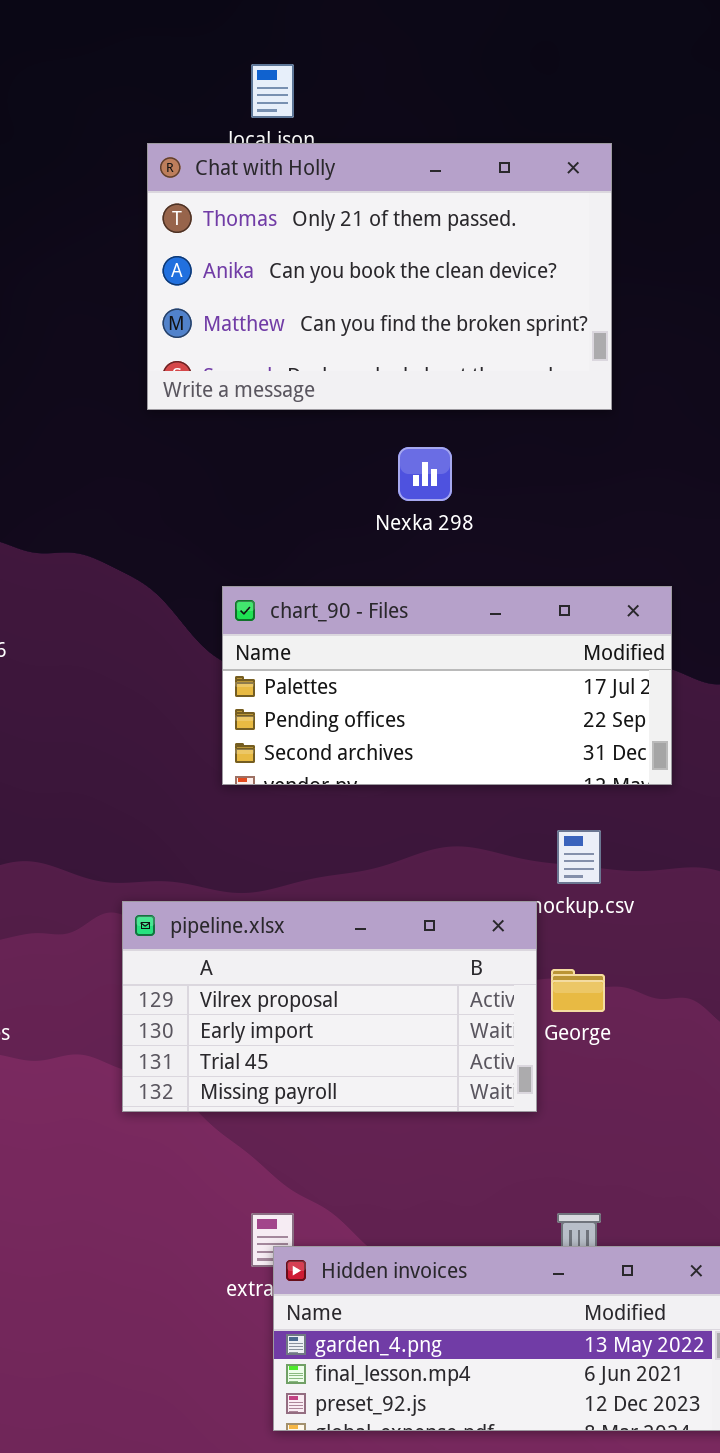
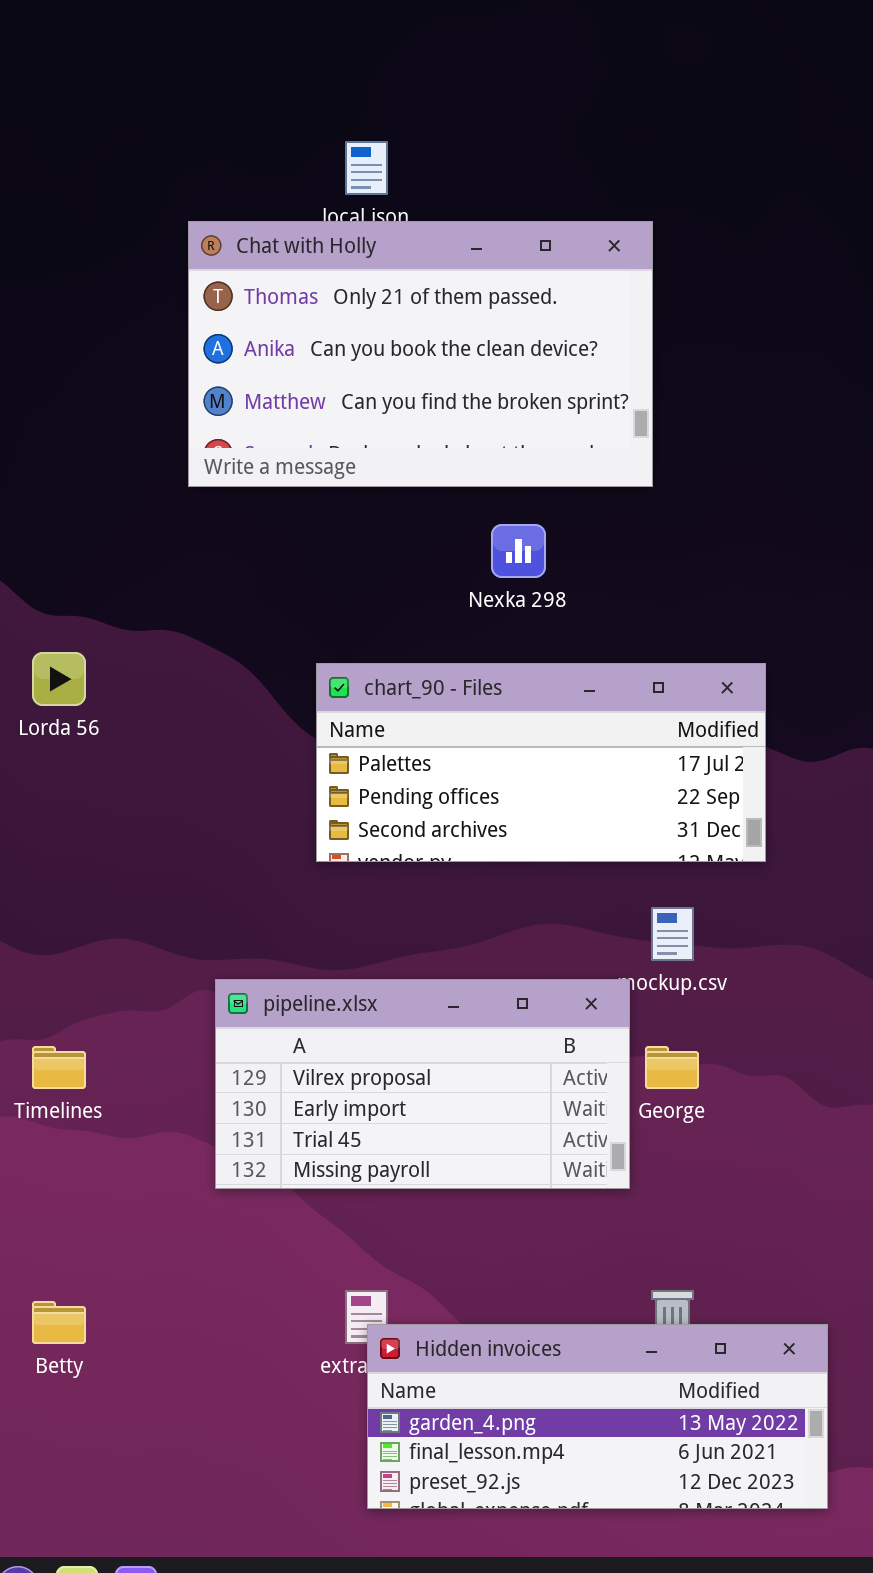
Chat with Holly: [147,143,612,410] -> [188,221,653,487], moved

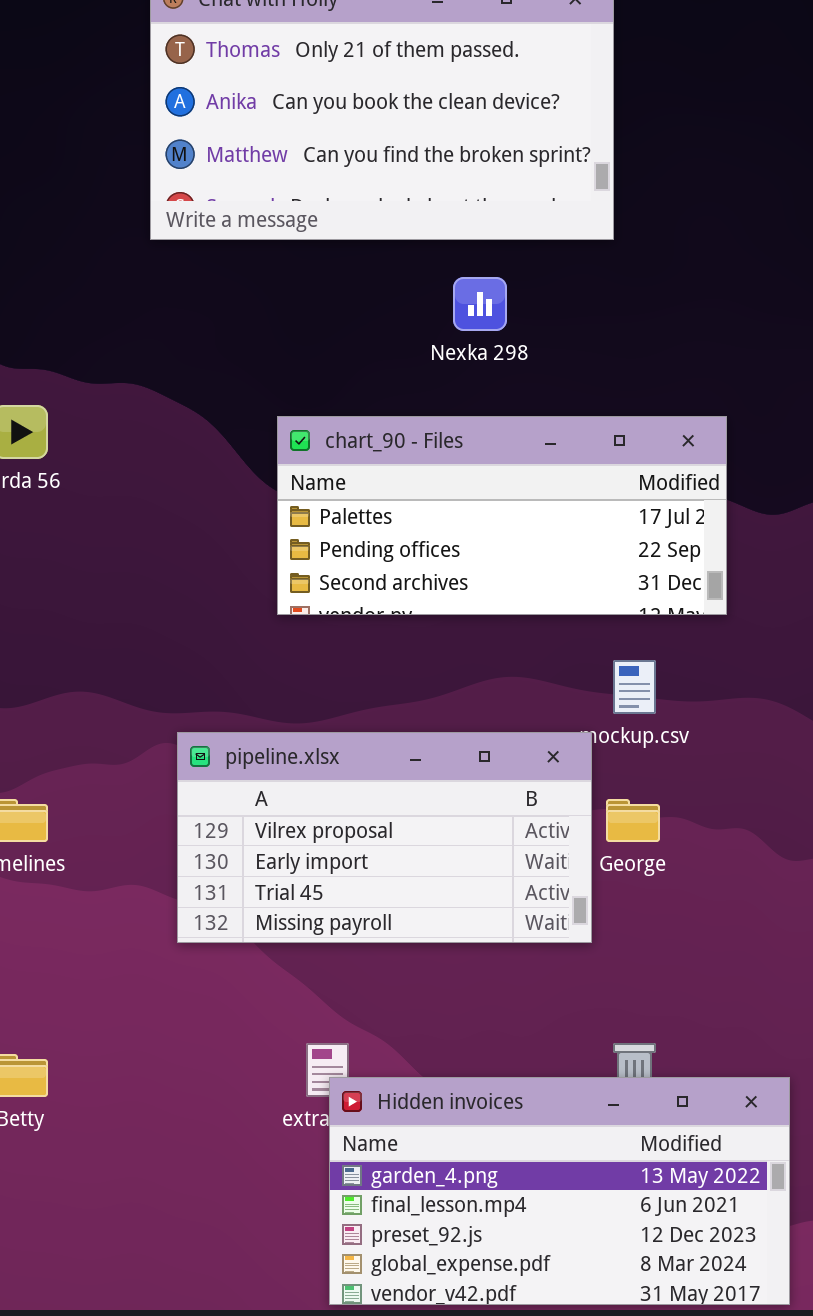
Hidden invoices: [367,1324,828,1509] -> [329,1077,790,1305], resized

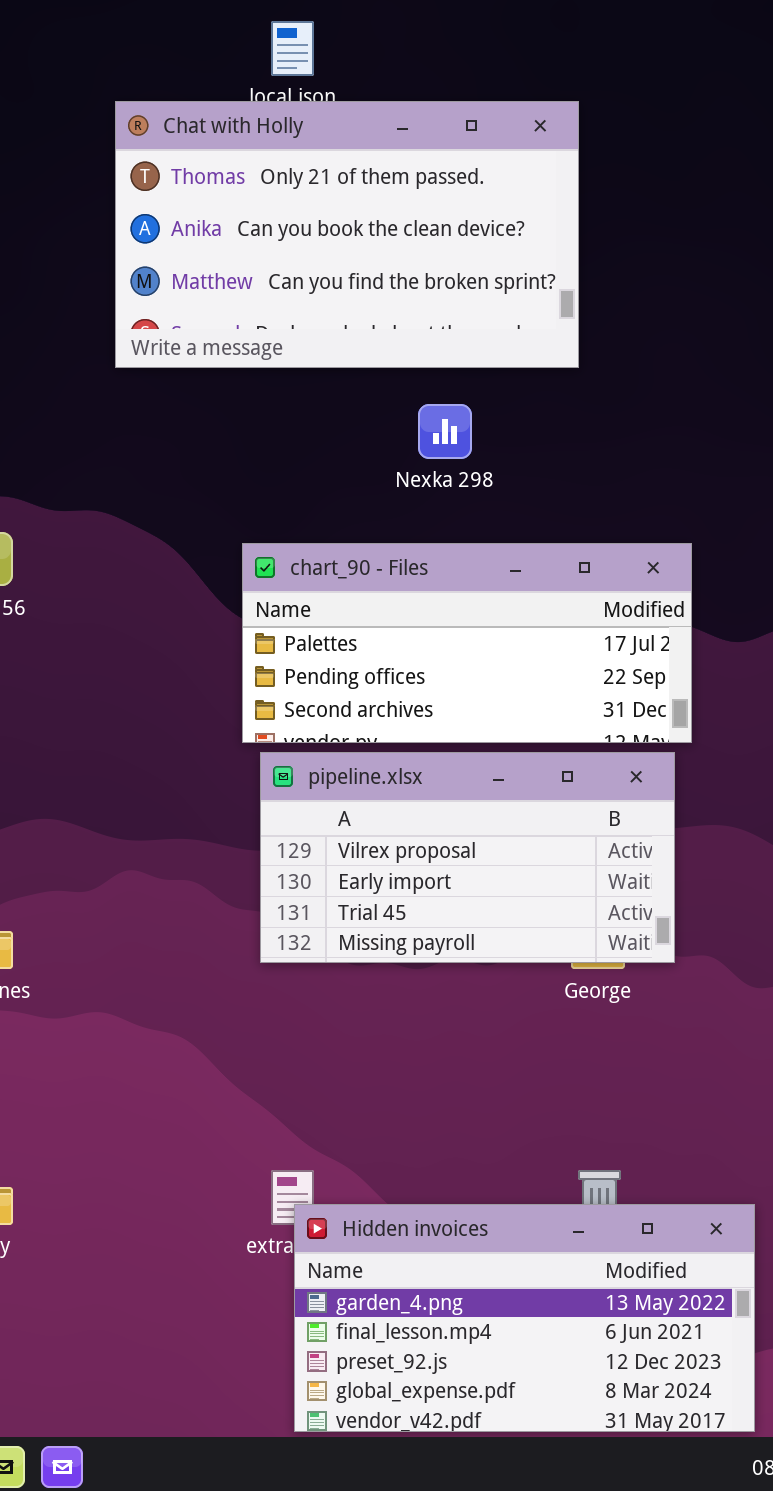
pipeline.xlsx: [177,732,592,943] -> [260,752,675,963], moved

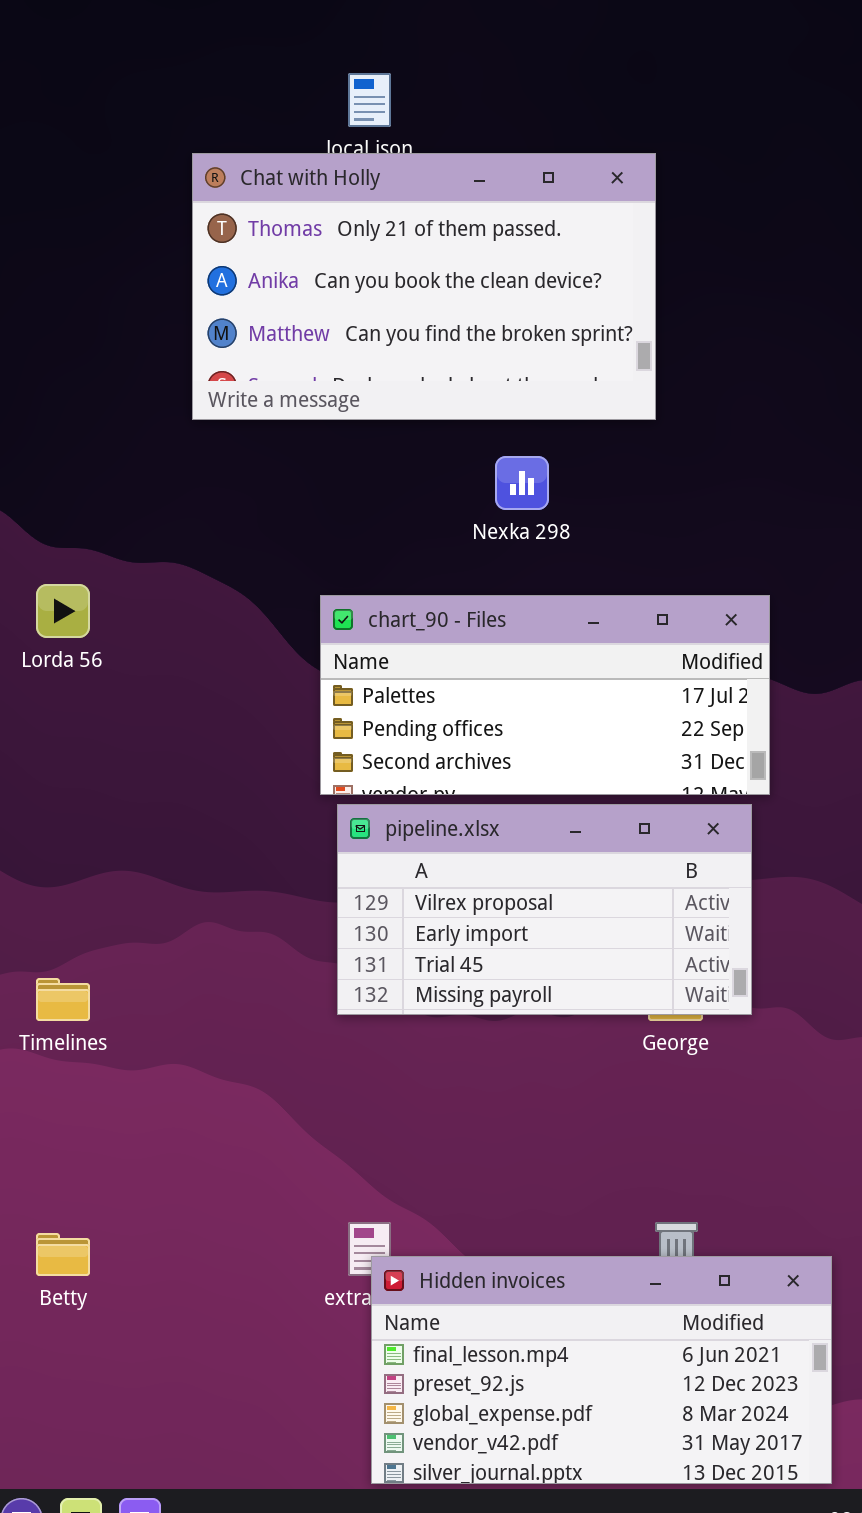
Hidden invoices: [294,1204,755,1432] -> [371,1256,832,1484], scrolled down 1 row

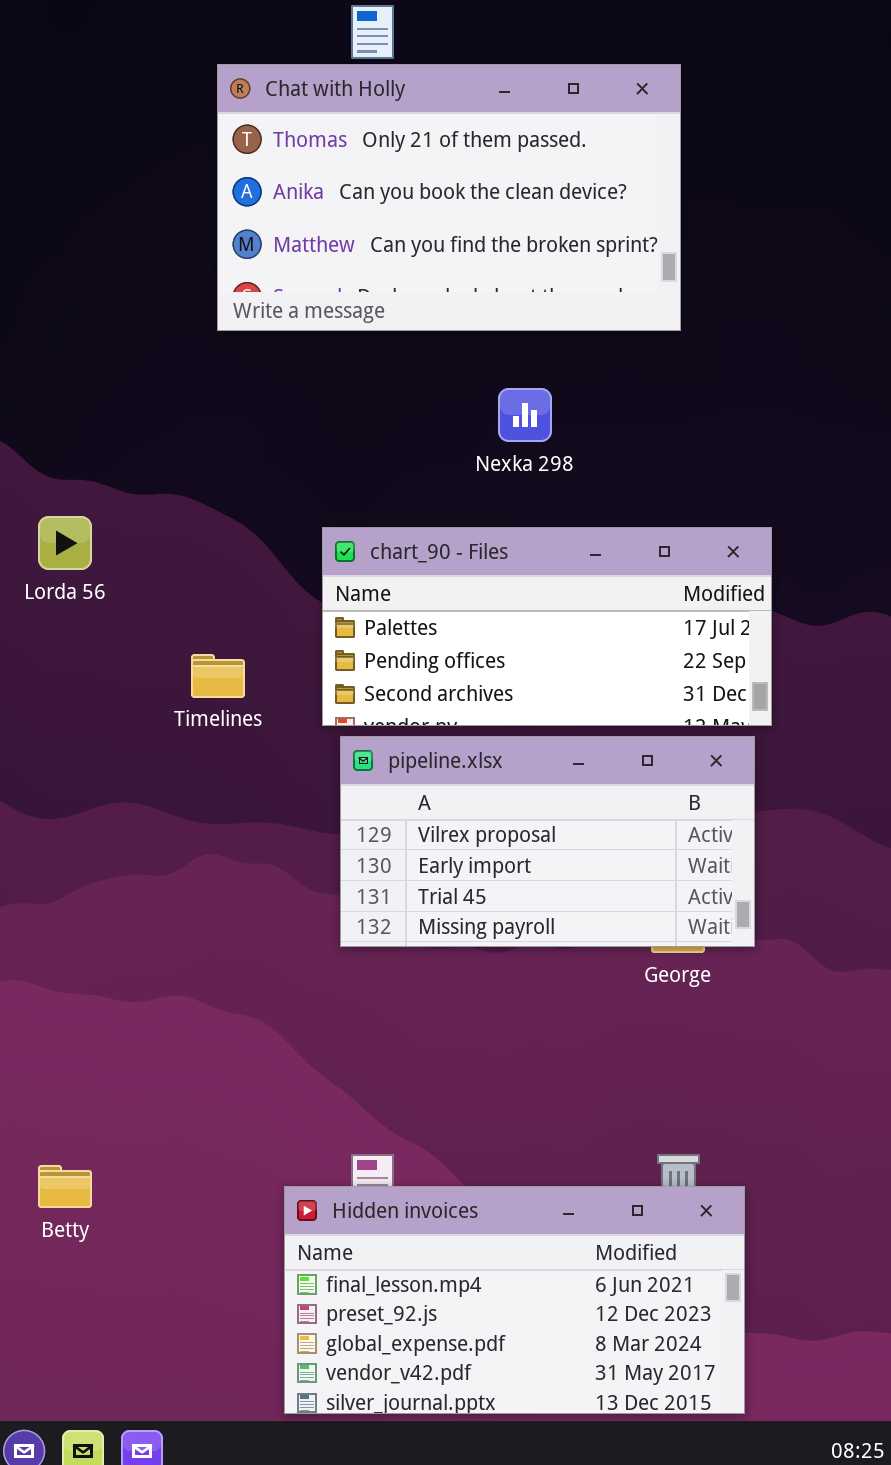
Chat with Holly: [192,153,656,420] -> [217,64,681,331], moved
Timelines: [36,978,90,1021] -> [191,654,245,698], moved
Hidden invoices: [371,1256,832,1484] -> [284,1186,745,1414], moved

